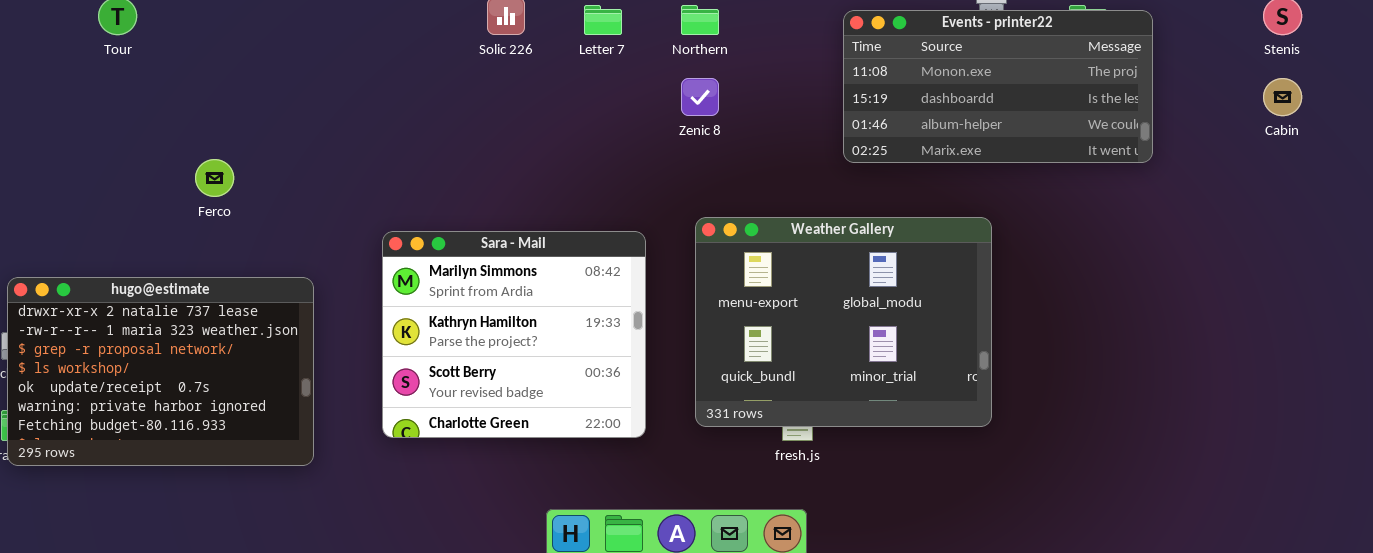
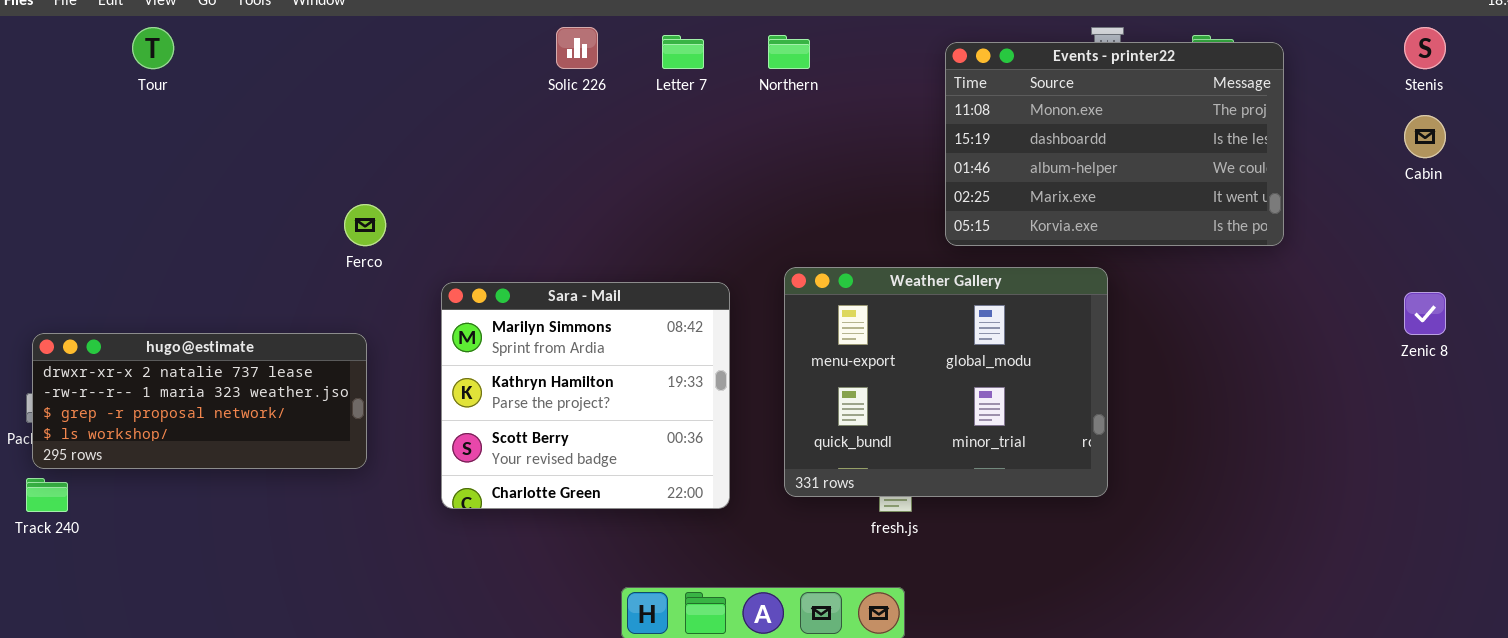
Events - printer22: [843,10,1153,163] -> [945,42,1284,246], resized
Zenic 8: [681,78,719,116] -> [1404,292,1446,335], moved
Ferco: [195,159,234,197] -> [344,204,386,246], moved
hugo@estimate: [7,277,314,466] -> [32,333,367,469], resized

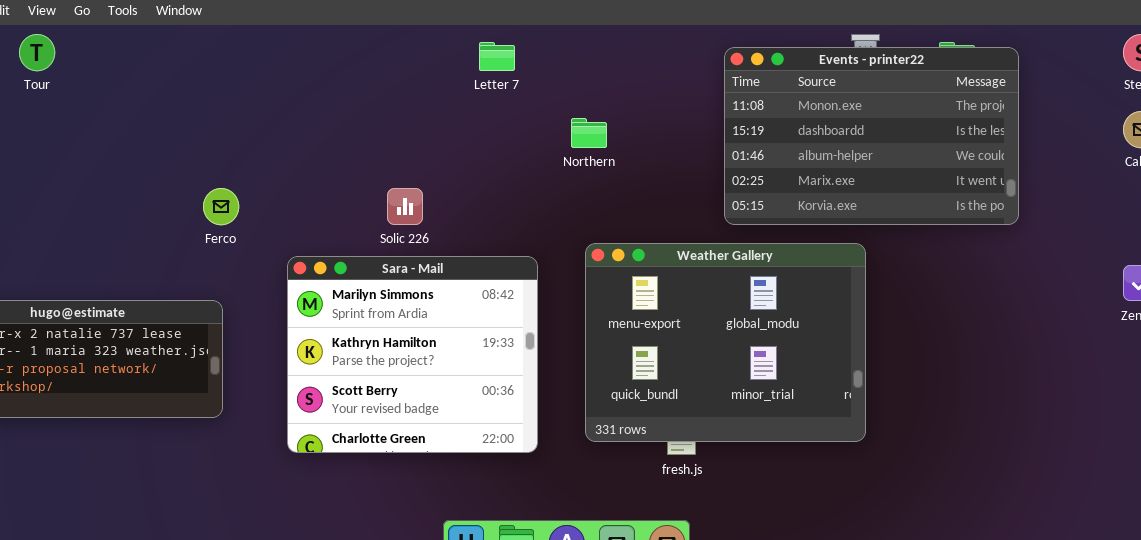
Solic 226: [556,27,598,69] -> [387,188,423,225], moved
Northern: [768,35,810,69] -> [571,118,607,148], moved

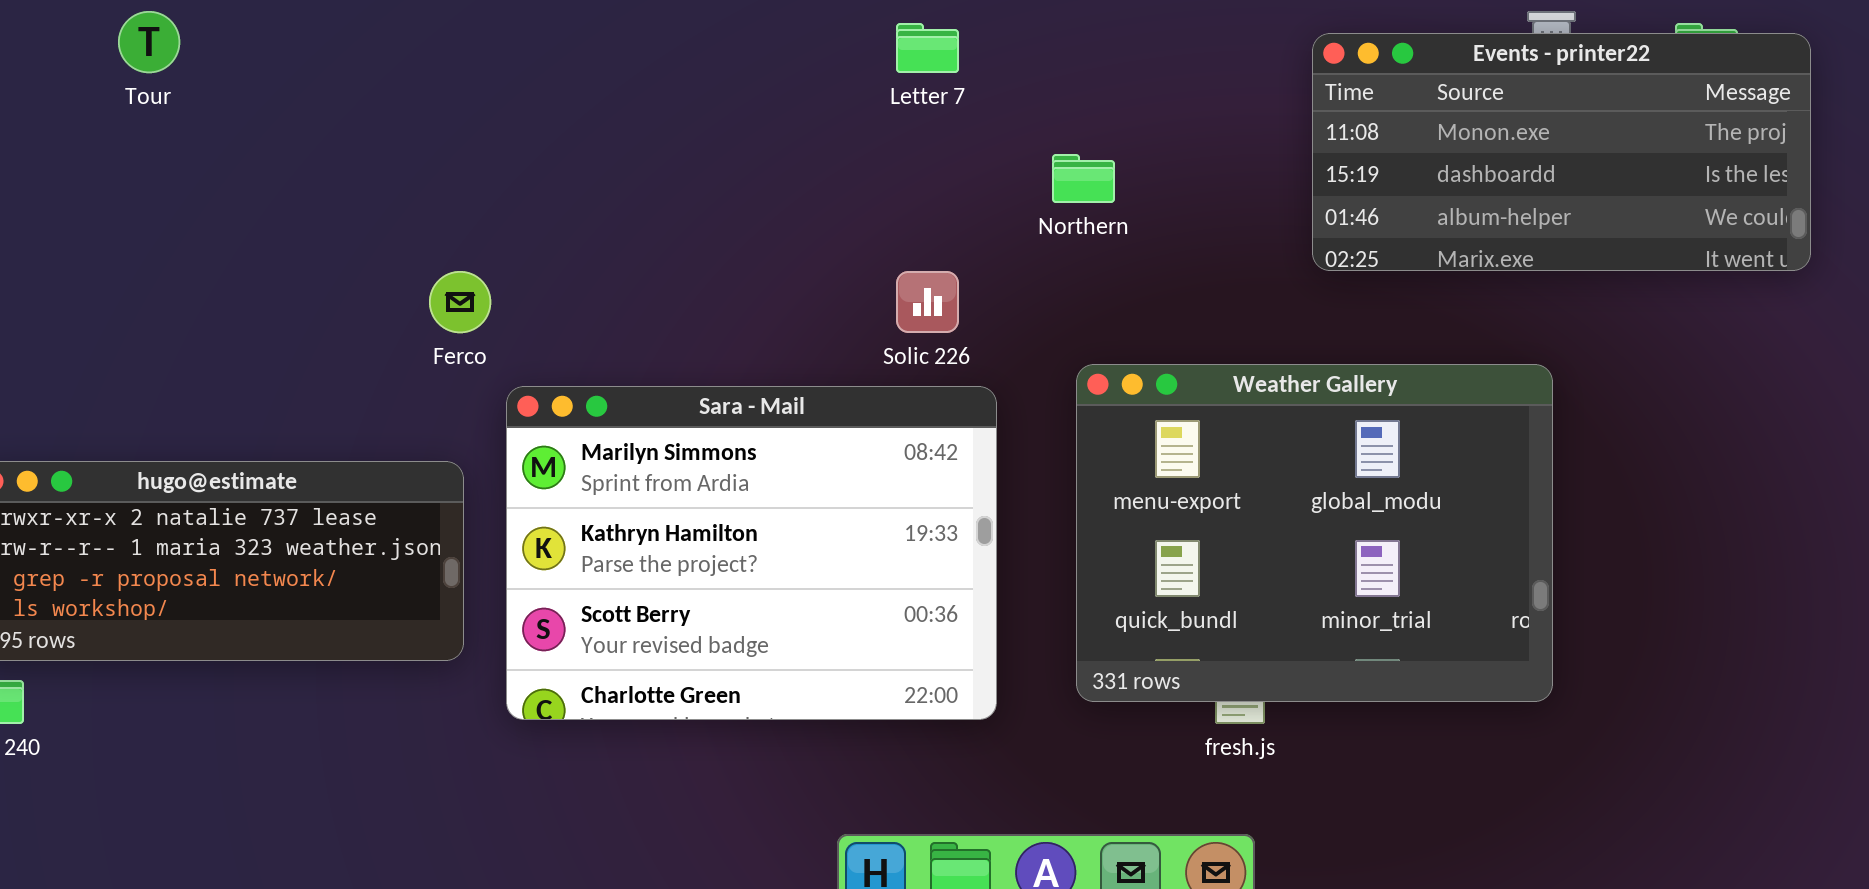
Events - printer22: [724,47,1019,225] -> [1312,33,1811,271], resized
Solic 226: [387,188,423,225] -> [896,271,959,333], moved
Sara - Mail: [287,256,538,453] -> [506,386,997,720], resized

